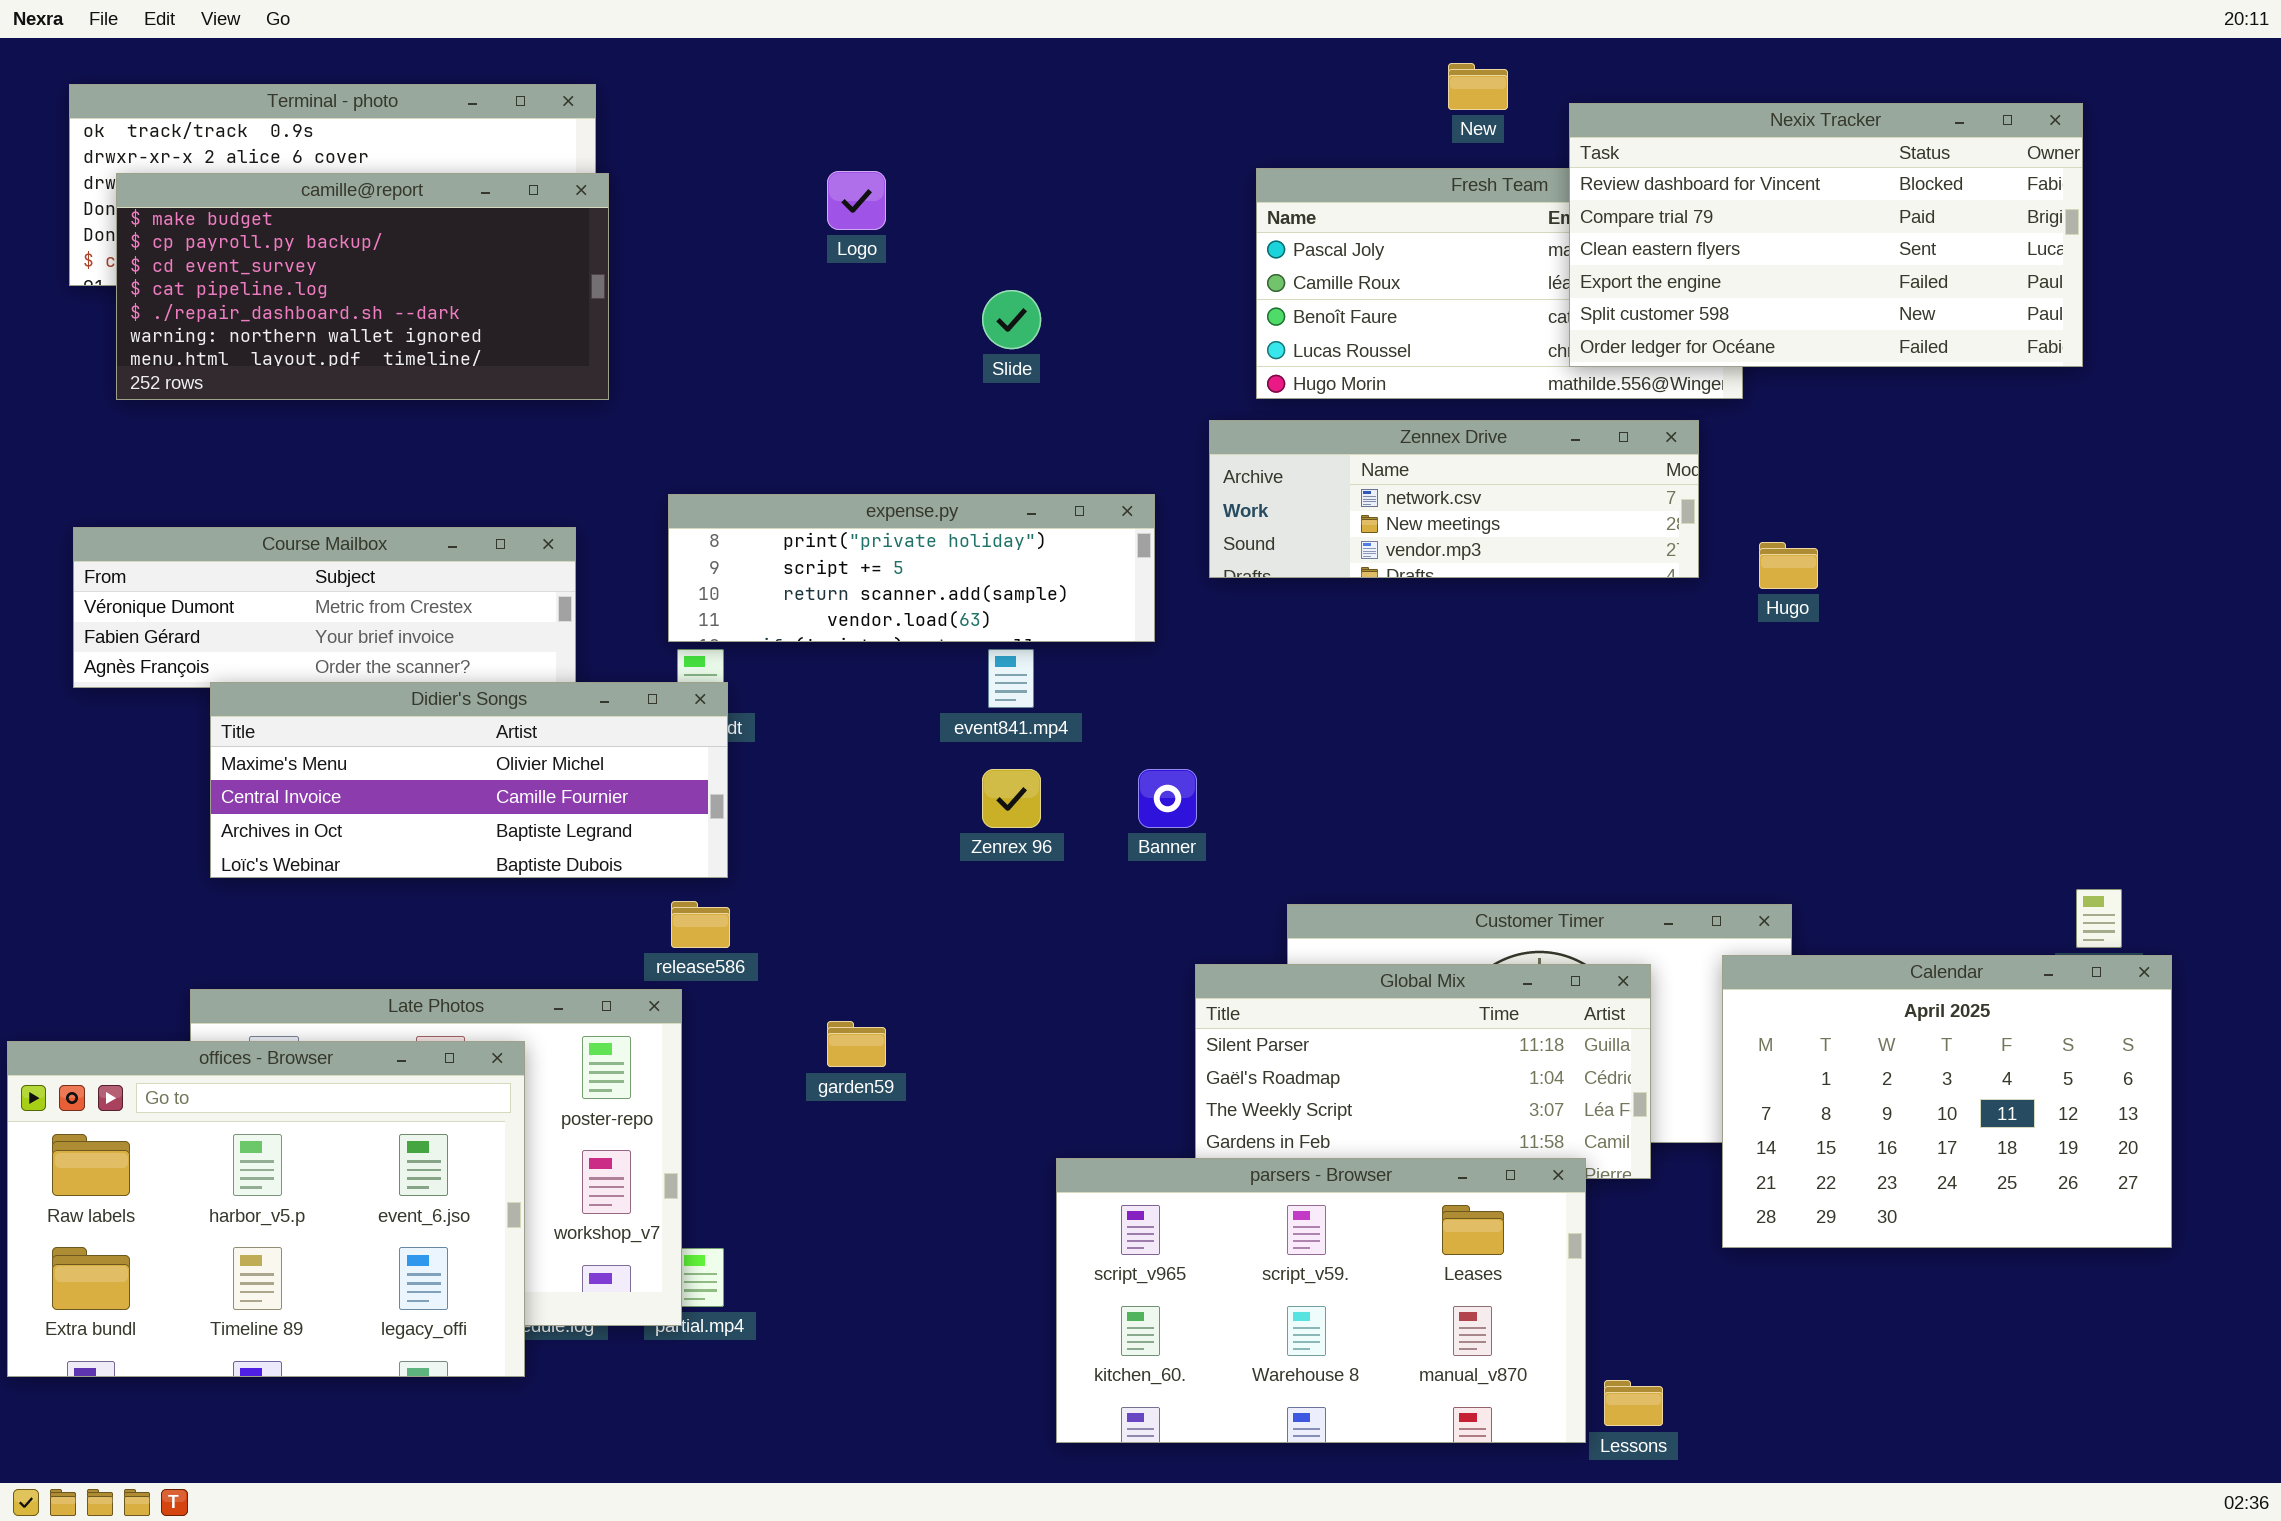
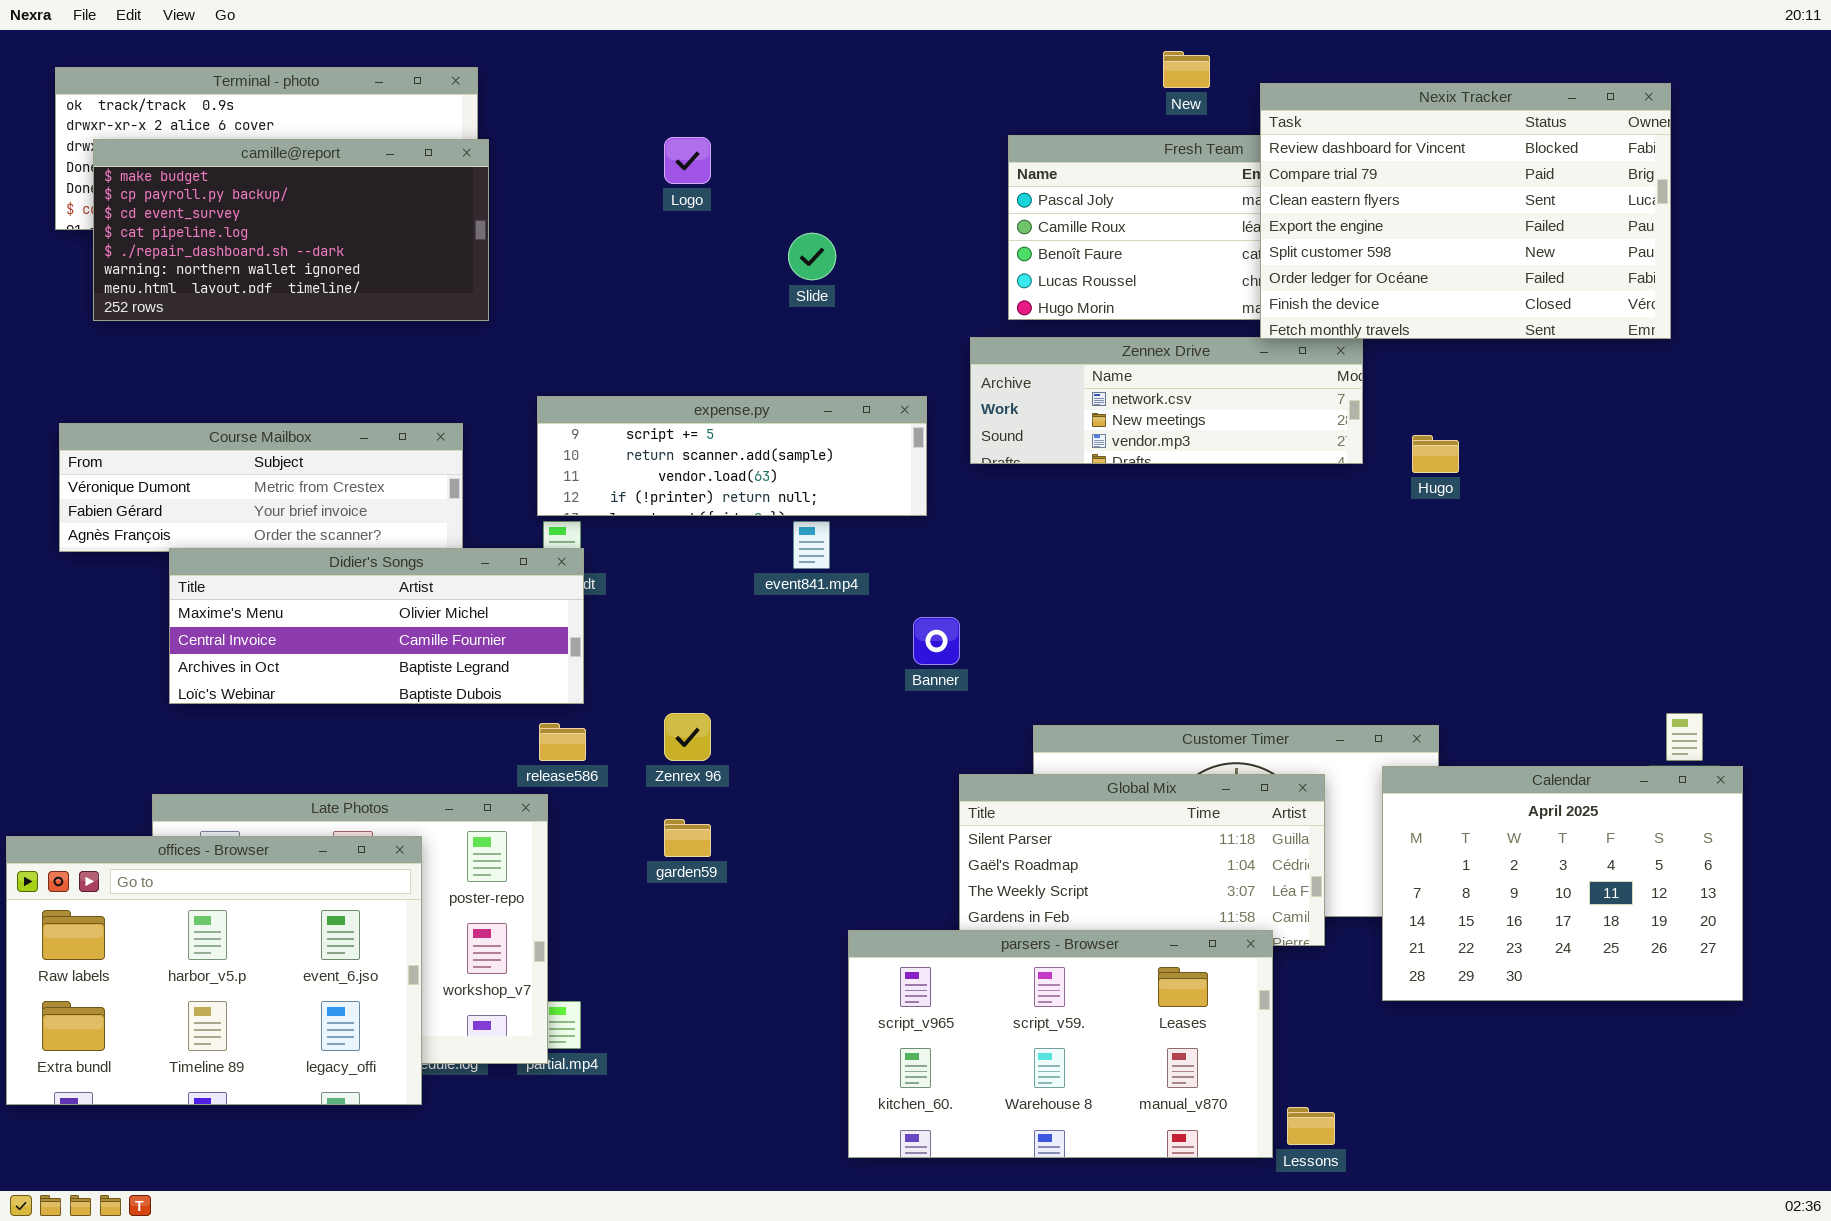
Nexix Tracker: [1569,103,2083,367] -> [1260,83,1671,339], resized
expense.py: [668,494,1155,642] -> [537,396,927,516], scrolled down 1 row
Zenrex 96: [982,769,1041,828] -> [664,713,711,761], moved

